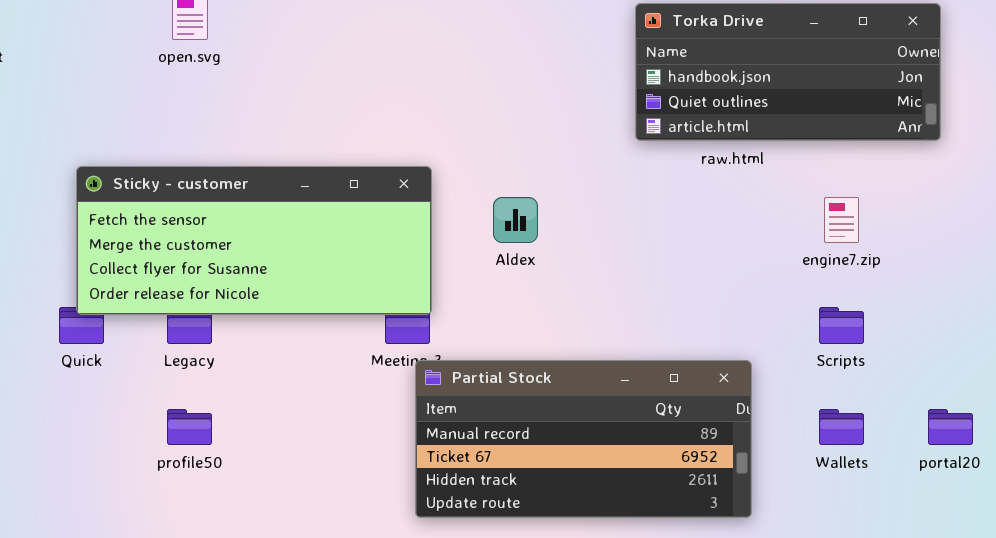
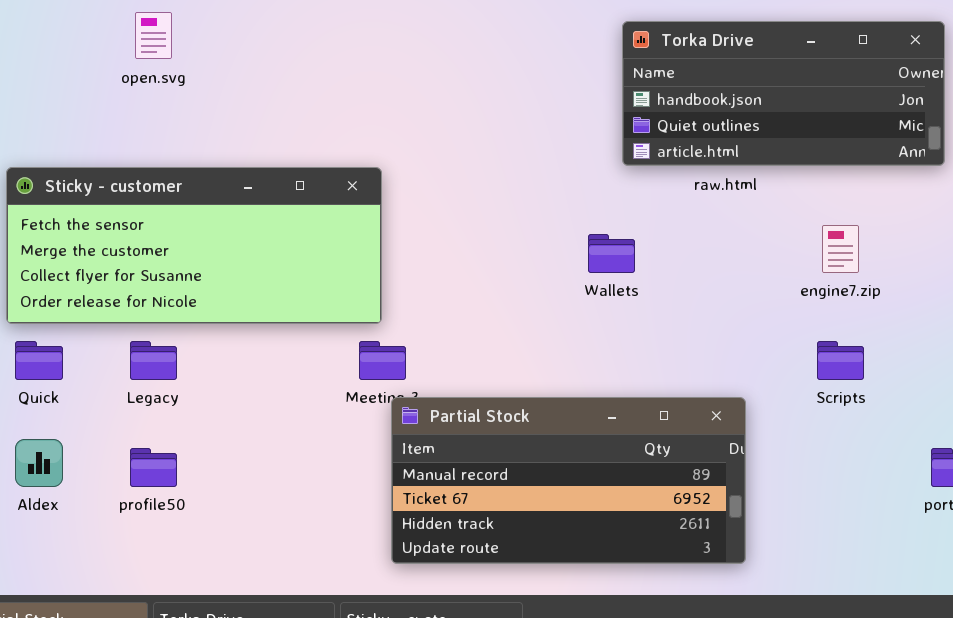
Sticky - customer: [76,166,432,315] -> [6,167,382,324], moved
Aldex: [493,197,538,243] -> [15,439,63,487], moved
Wallets: [819,409,864,445] -> [588,234,635,273], moved

